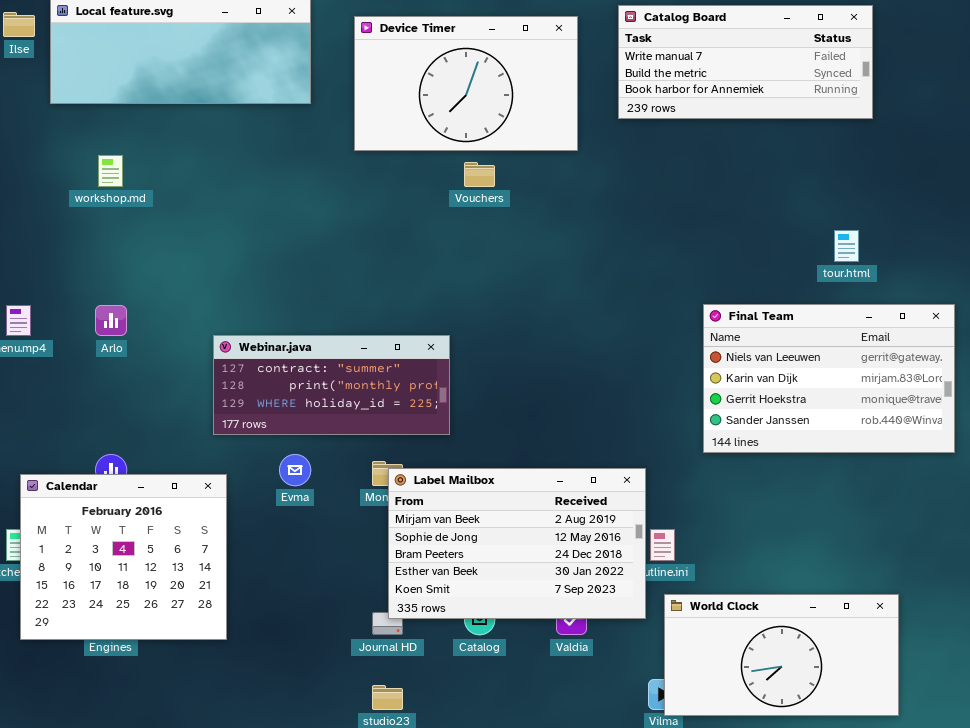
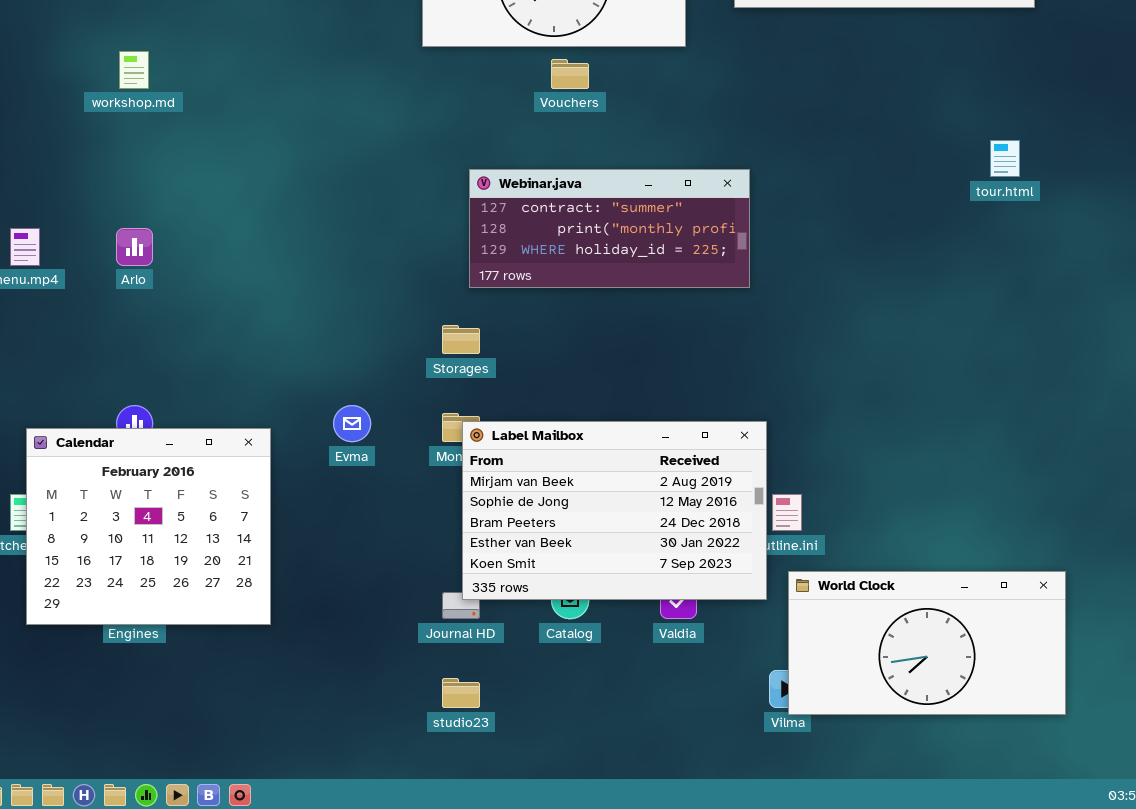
Final Team: [703,304,955,453] -> none, closed
Webinar.java: [213,335,450,435] -> [469,169,750,288], moved

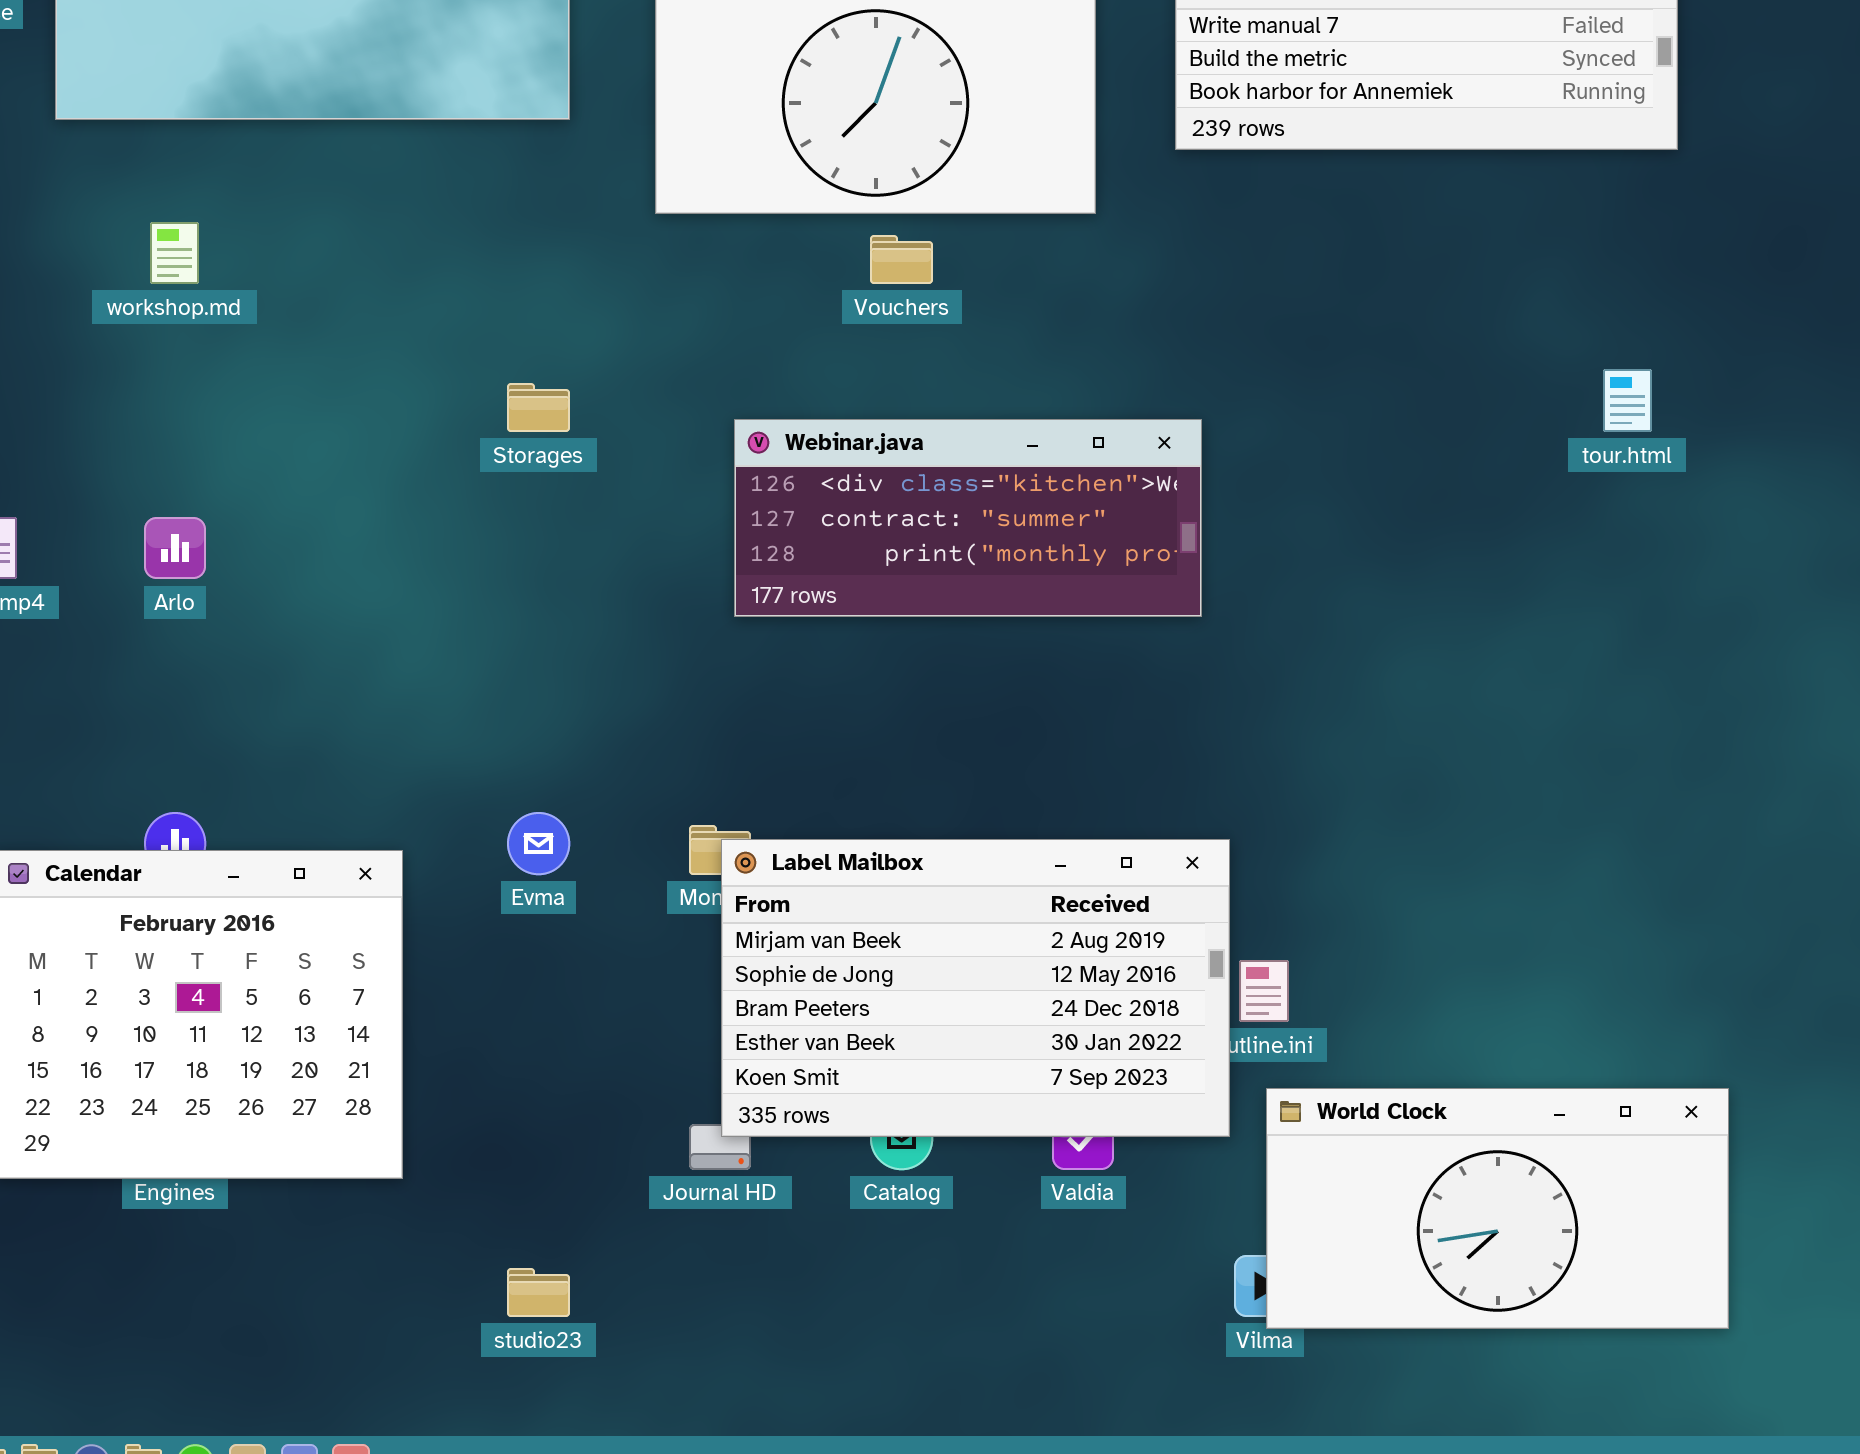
Webinar.java: [469,169,750,288] -> [734,419,1202,617], scrolled up 1 row
Storages: [442,325,480,354] -> [507,383,570,432], moved
studio23: [442,678,480,708] -> [507,1268,570,1317], moved

